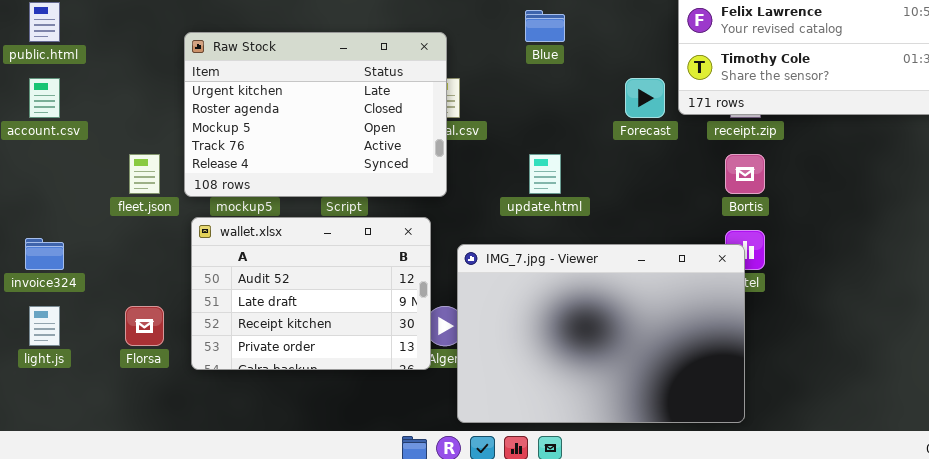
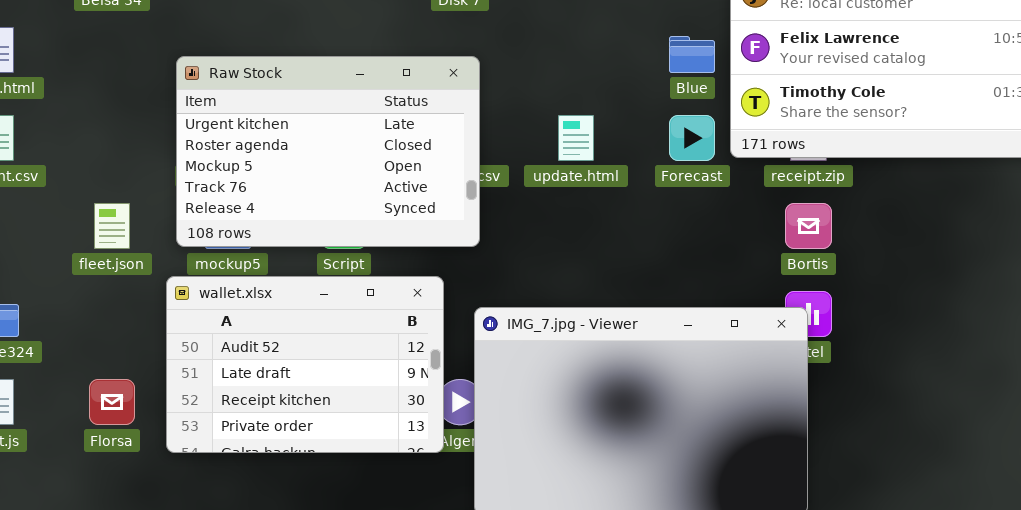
Blue: [525,10,565,42] -> [669,36,715,73], moved
Raw Stock: [184,32,447,197] -> [176,56,480,247], moved
update.html: [529,154,561,194] -> [558,115,594,161], moved

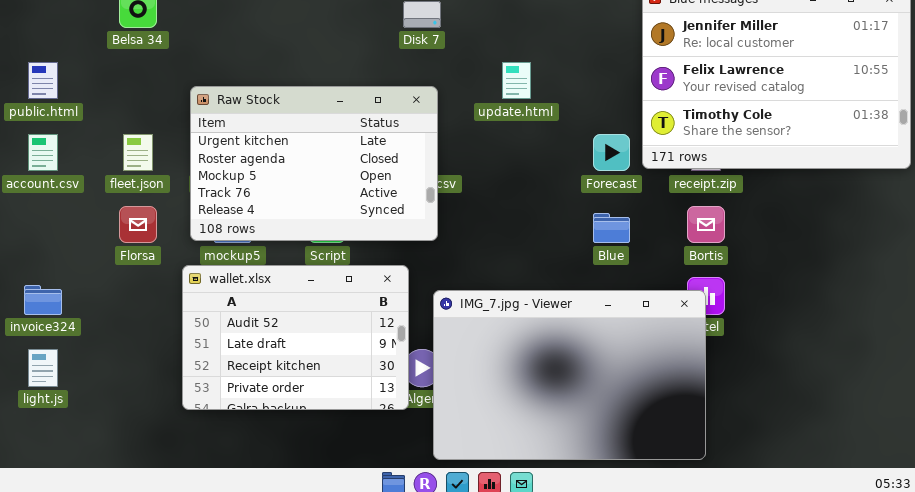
Blue: [669,36,715,73] -> [593,213,630,243], moved
update.html: [558,115,594,161] -> [502,62,531,99], moved
fleet.json: [94,203,130,249] -> [123,134,153,171], moved
Florsa: [89,379,135,425] -> [119,206,157,243], moved

